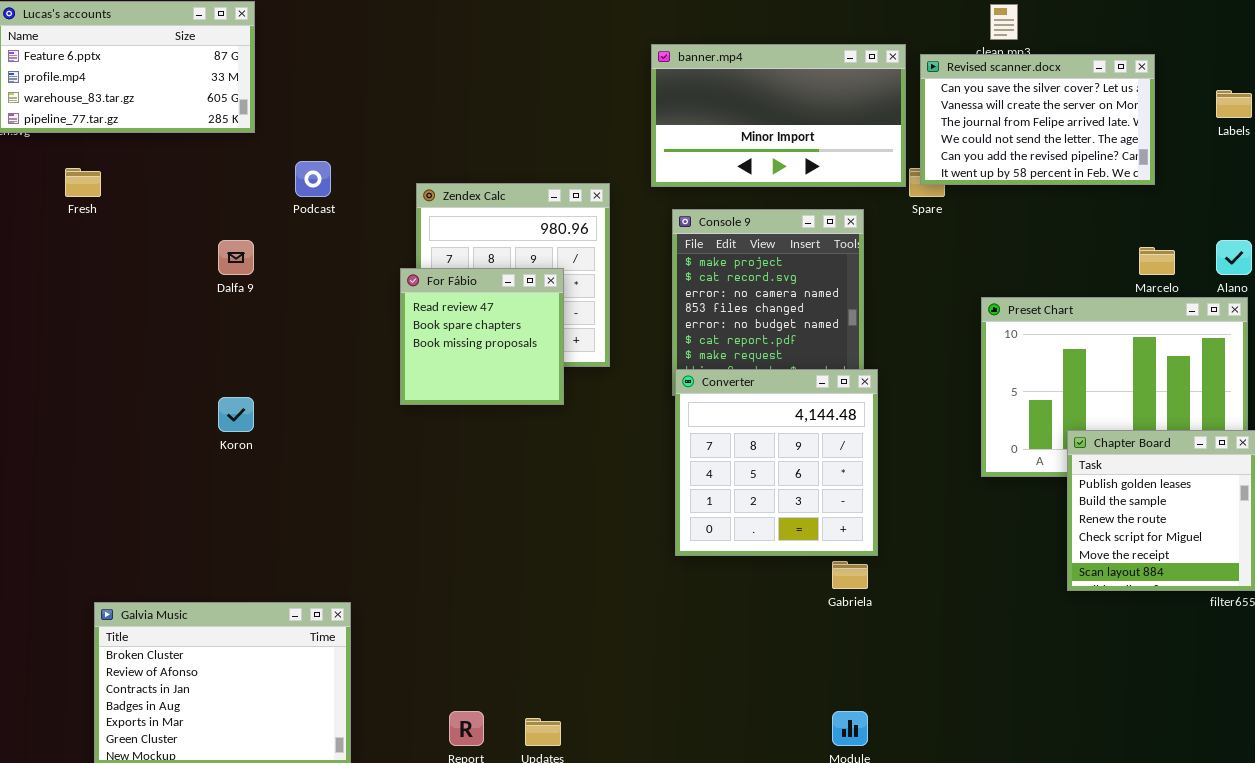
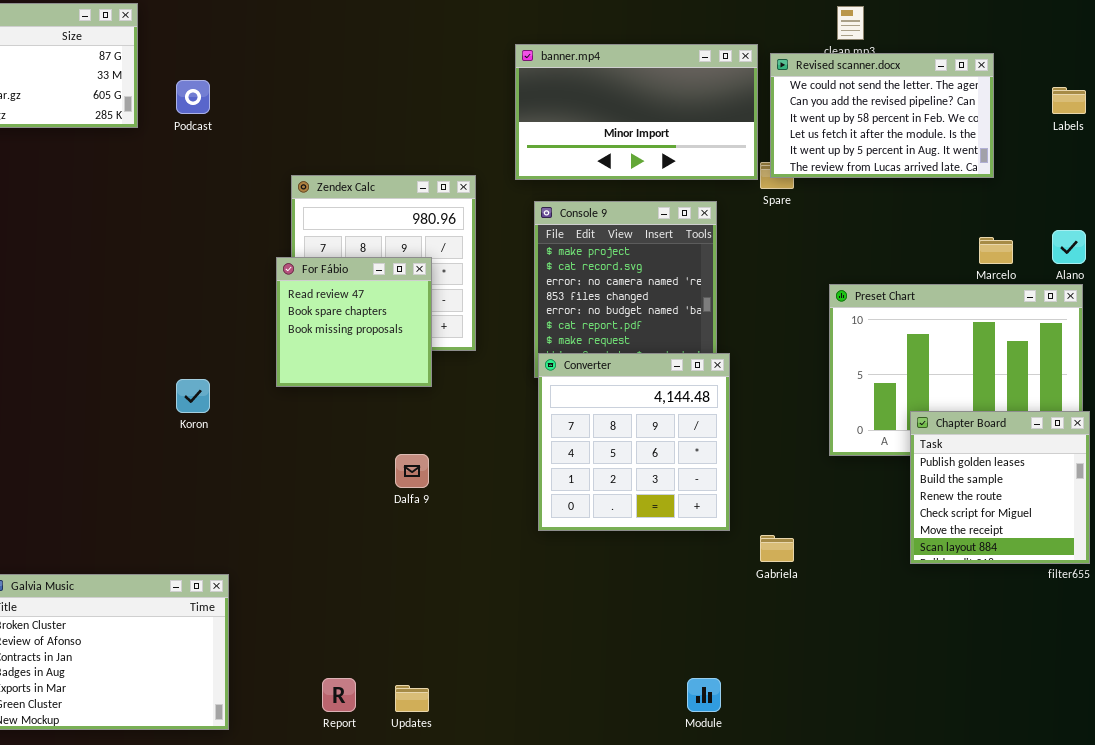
Revised scanner.docx: [920,54,1155,185] -> [770,53,994,178], scrolled down 3 rows
Podcast: [295,161,331,197] -> [176,80,210,114], moved
Dalfa 9: [218,240,254,275] -> [395,454,429,488], moved
Koron: [218,397,254,432] -> [176,379,210,413], moved
Gabriela: [832,561,868,589] -> [760,535,794,562], moved

